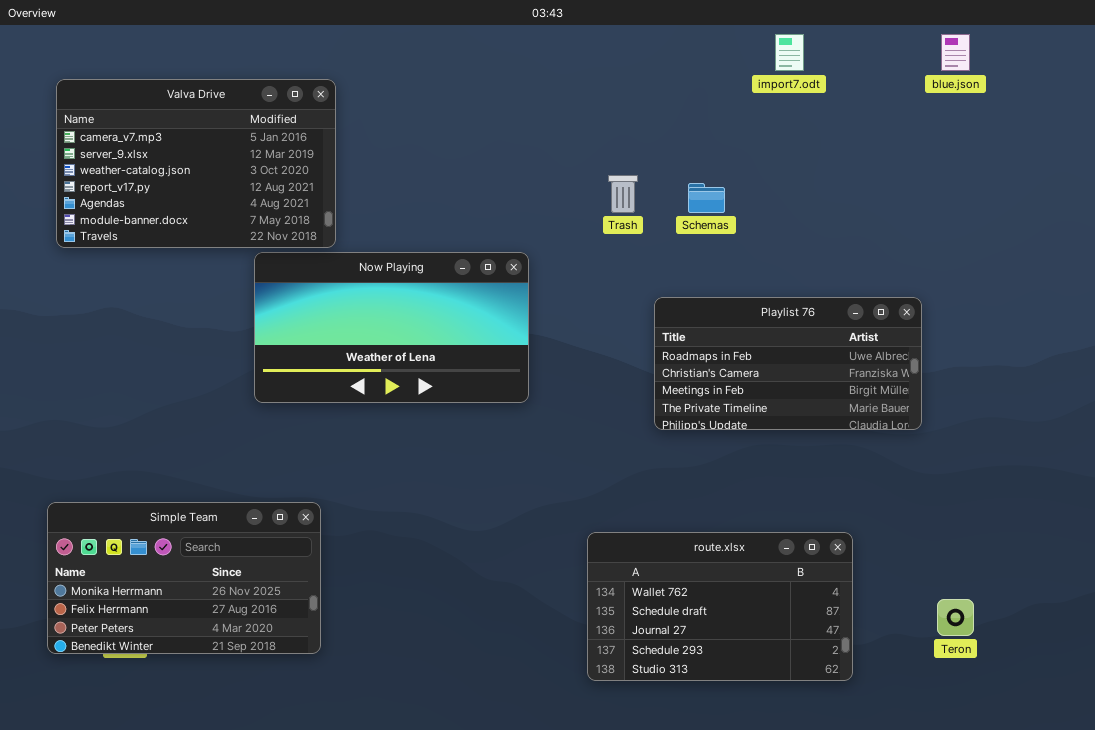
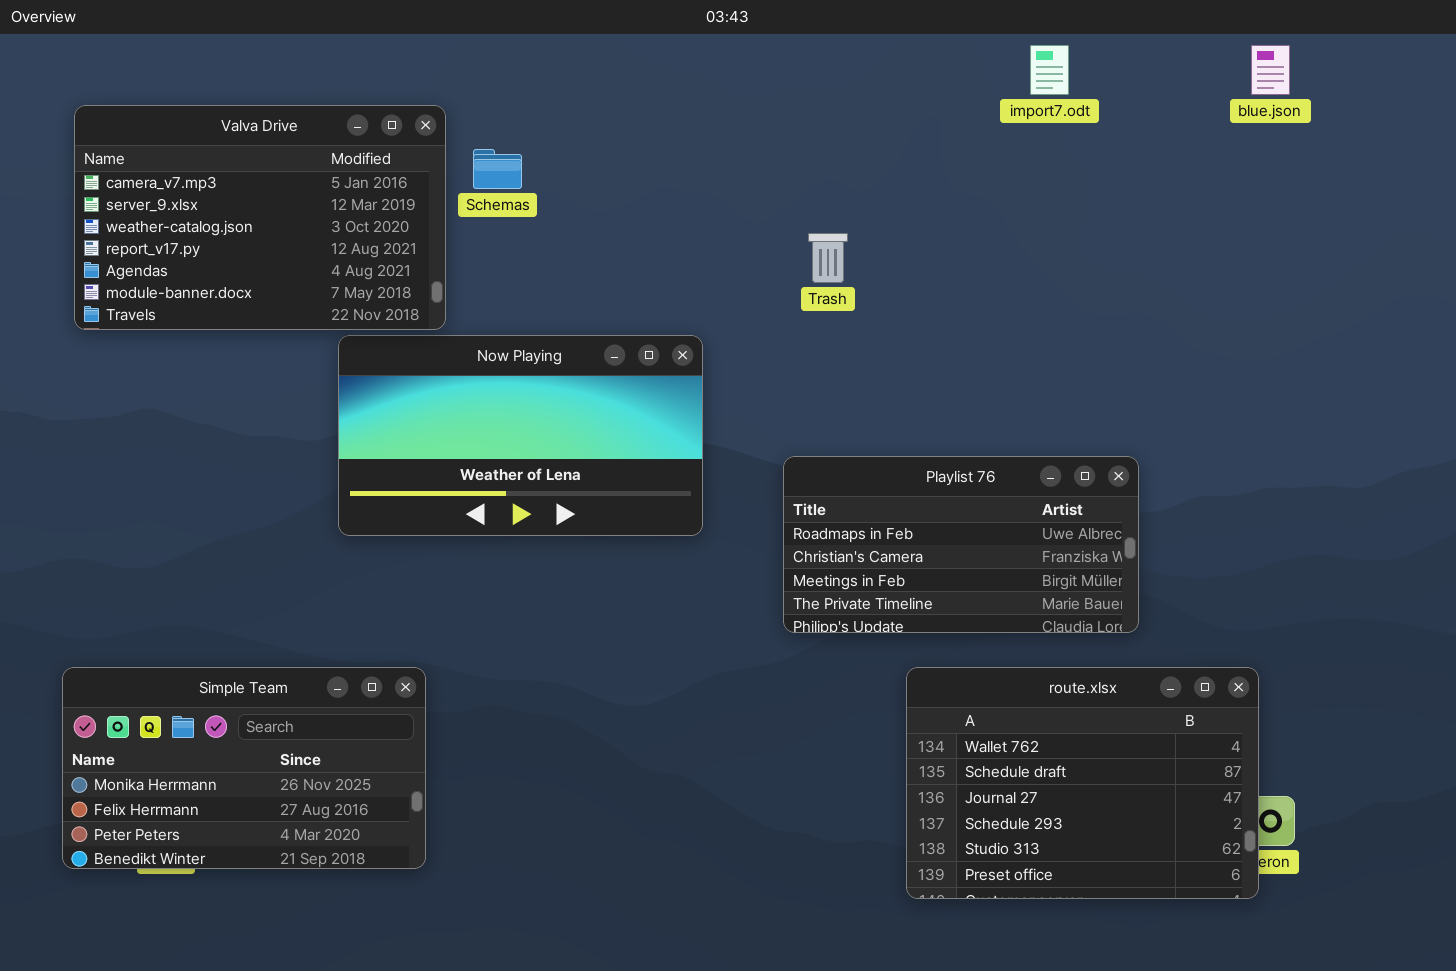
Schemas: [688,183,725,213] -> [473,149,522,189], moved
Playlist 76: [654,297,922,430] -> [783,456,1139,633], moved
route.xlsx: [587,532,853,681] -> [906,667,1259,899], moved, resized

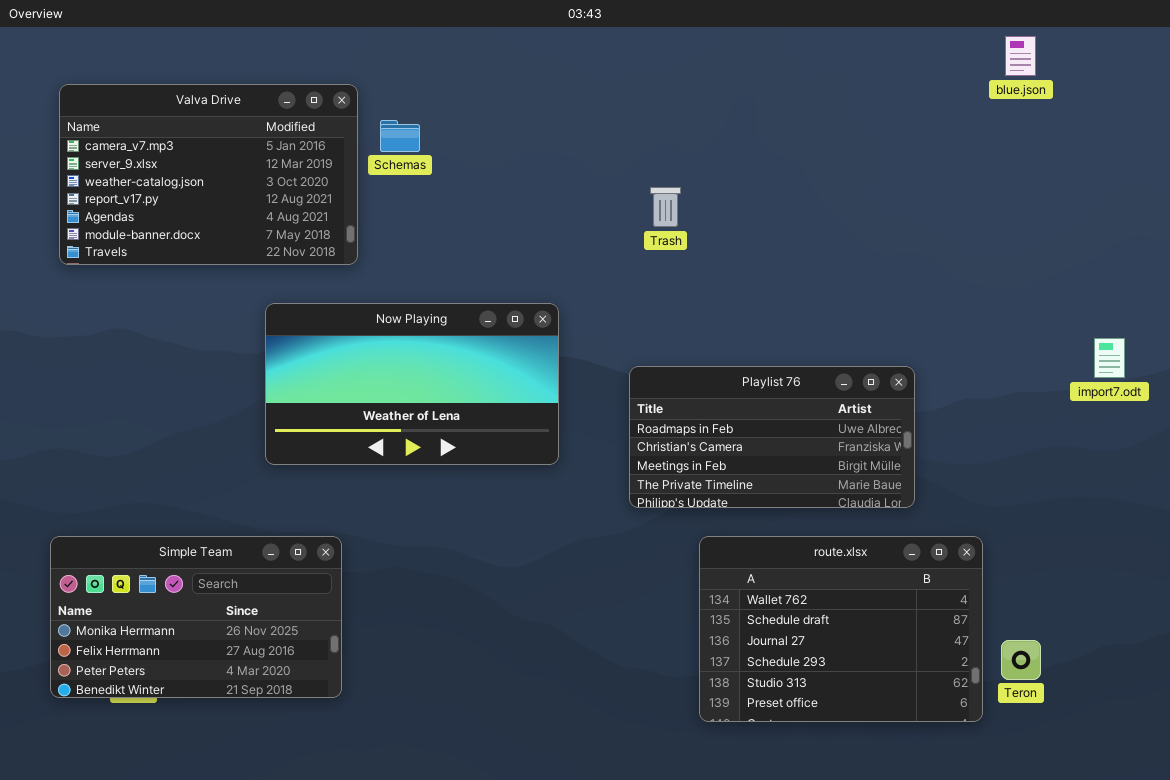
import7.odt: [1030,45,1069,95] -> [1094,338,1125,378], moved
Now Playing: [338,335,703,536] -> [265,303,559,465], moved
route.xlsx: [906,667,1259,899] -> [699,536,983,722], moved

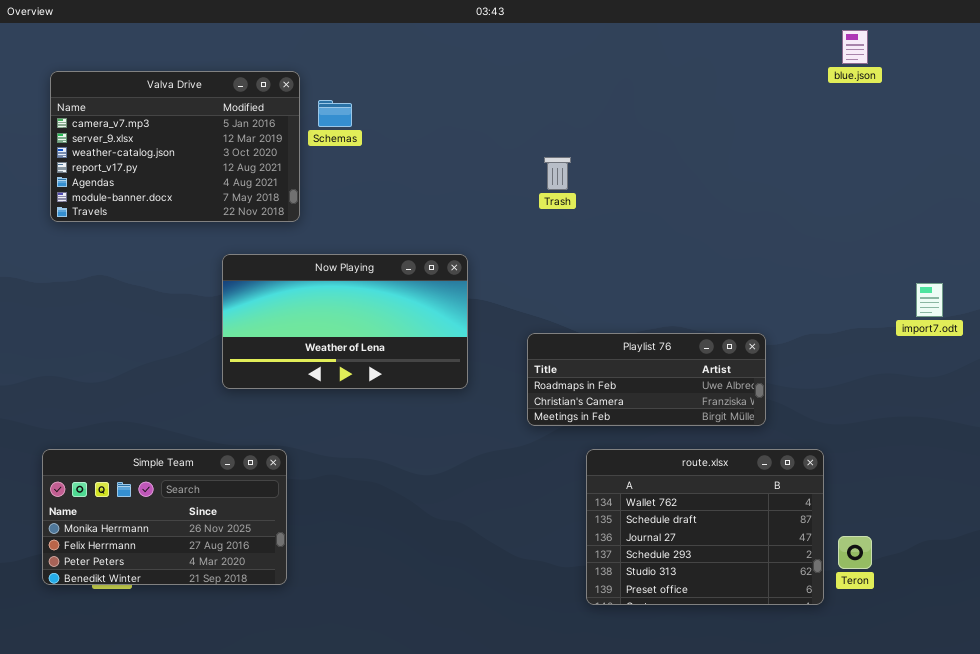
Playlist 76: [629,366,915,508] -> [527,333,766,426], resized

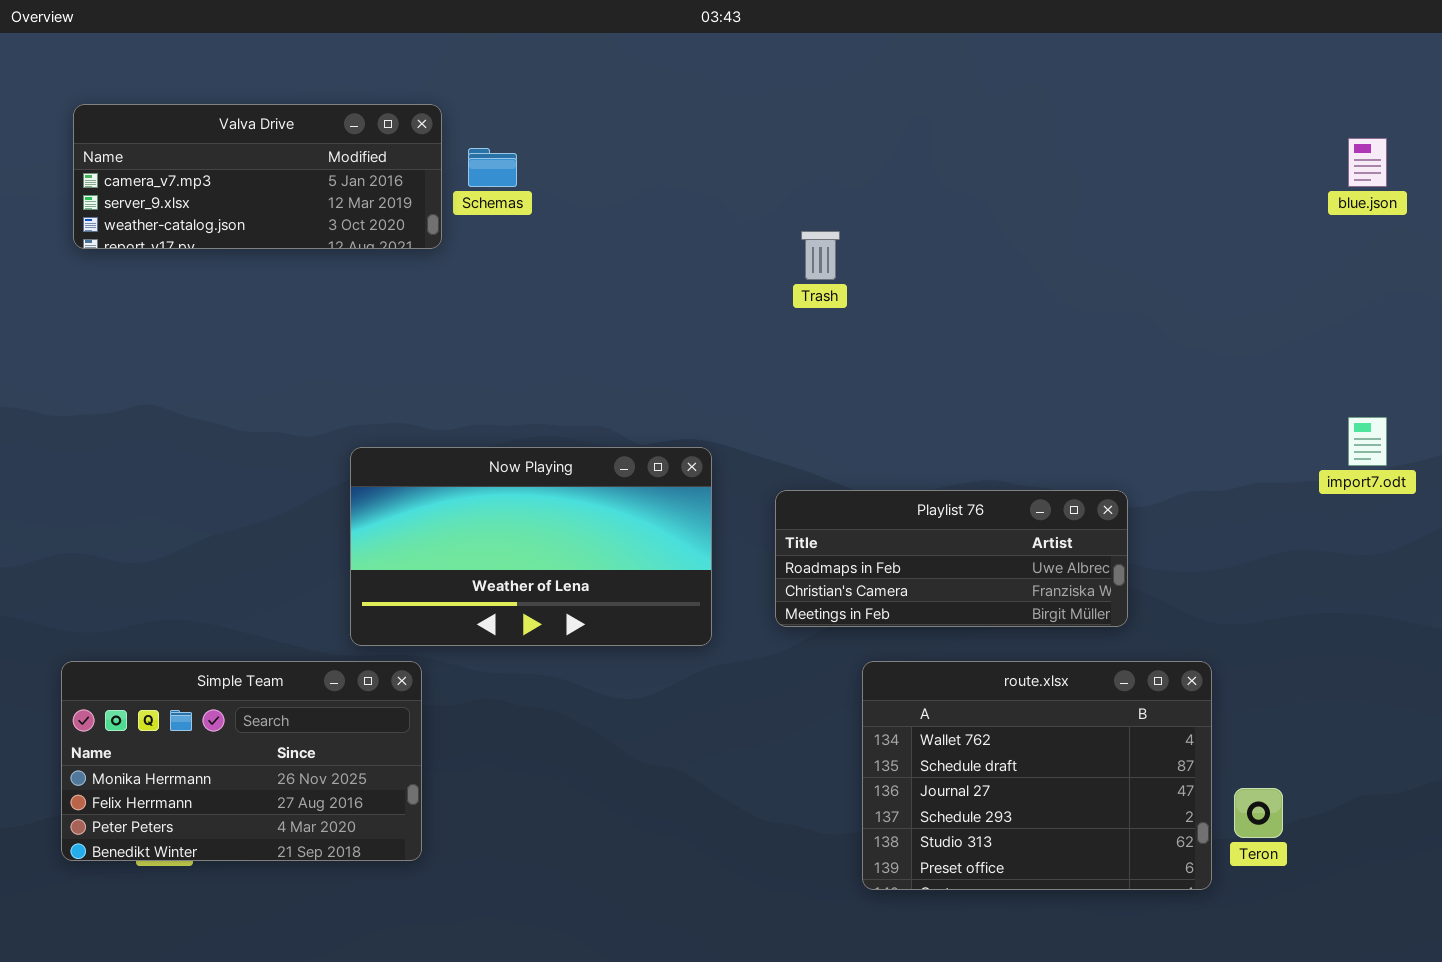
blue.json: [842,30,868,64] -> [1348,138,1387,187], moved
Valva Drive: [50,71,300,222] -> [73,104,442,249], resized
Now Playing: [222,254,468,389] -> [350,447,712,646], moved

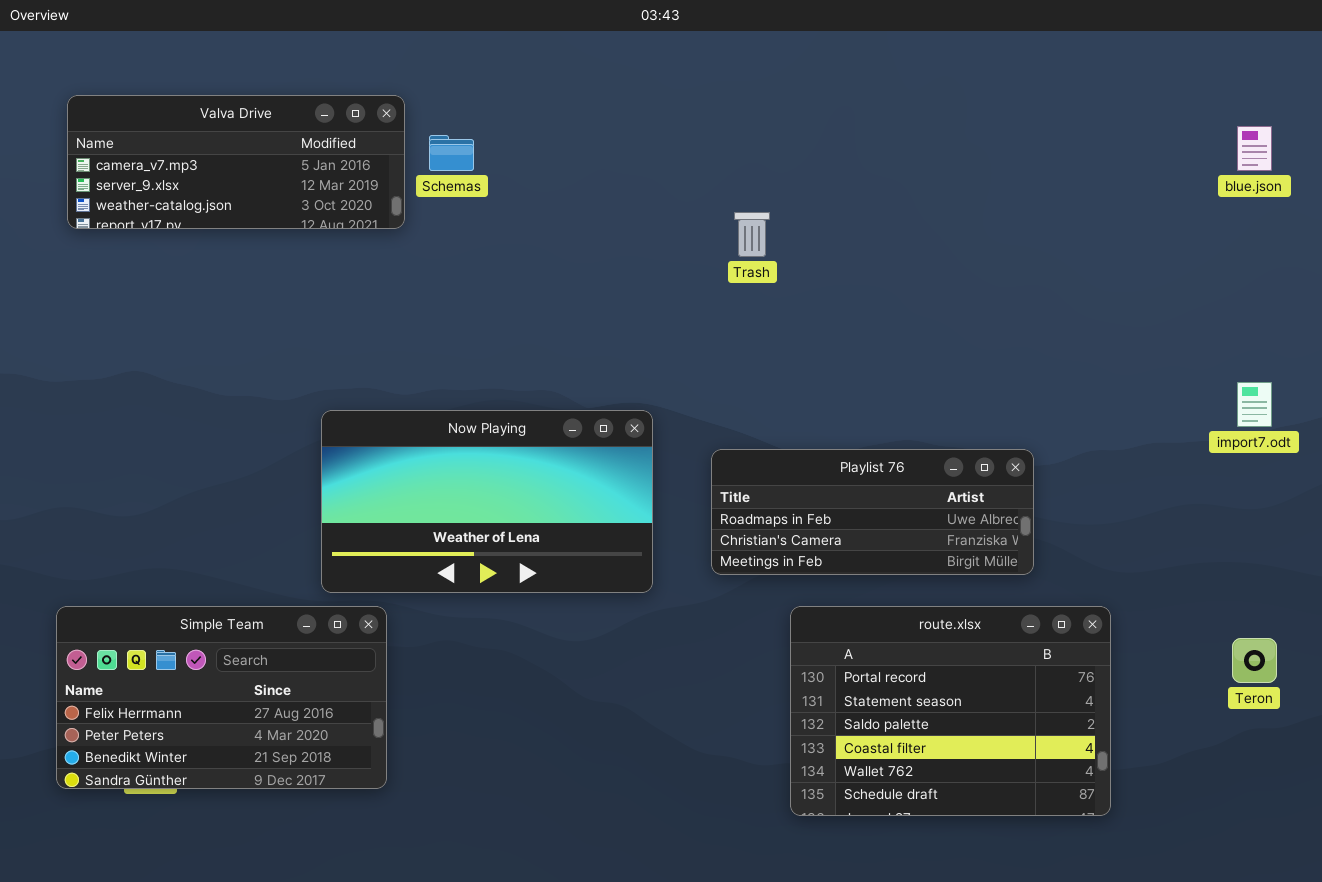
Simple Team: [61,661,422,861] -> [56,606,387,789], scrolled down 1 row
route.xlsx: [862,661,1212,890] -> [790,606,1111,816], scrolled up 4 rows
Teron: [1234,788,1283,838] -> [1232,638,1277,683], moved

